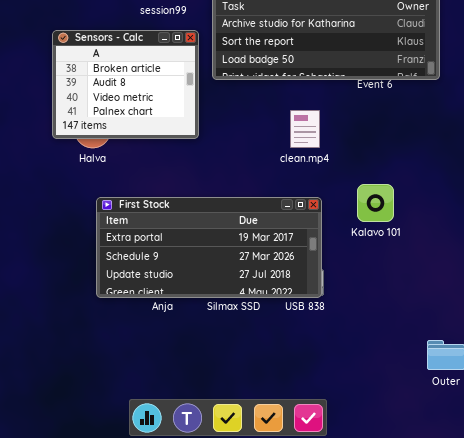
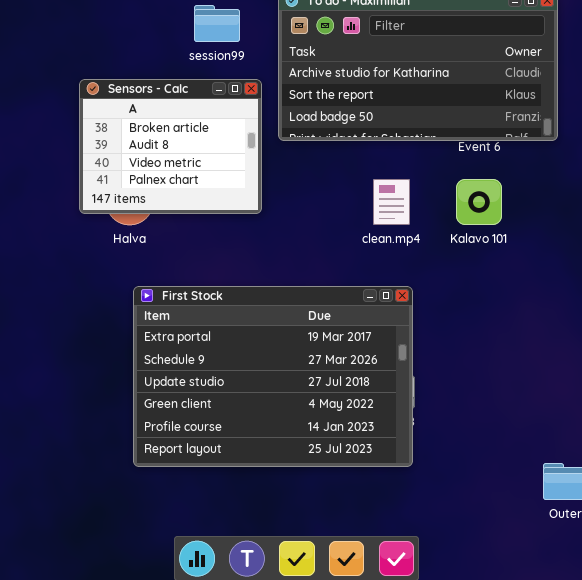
Kalavo 101: [357,184,394,222] -> [456,179,502,225], moved
First Stock: [96,197,322,298] -> [133,286,413,467], resized

